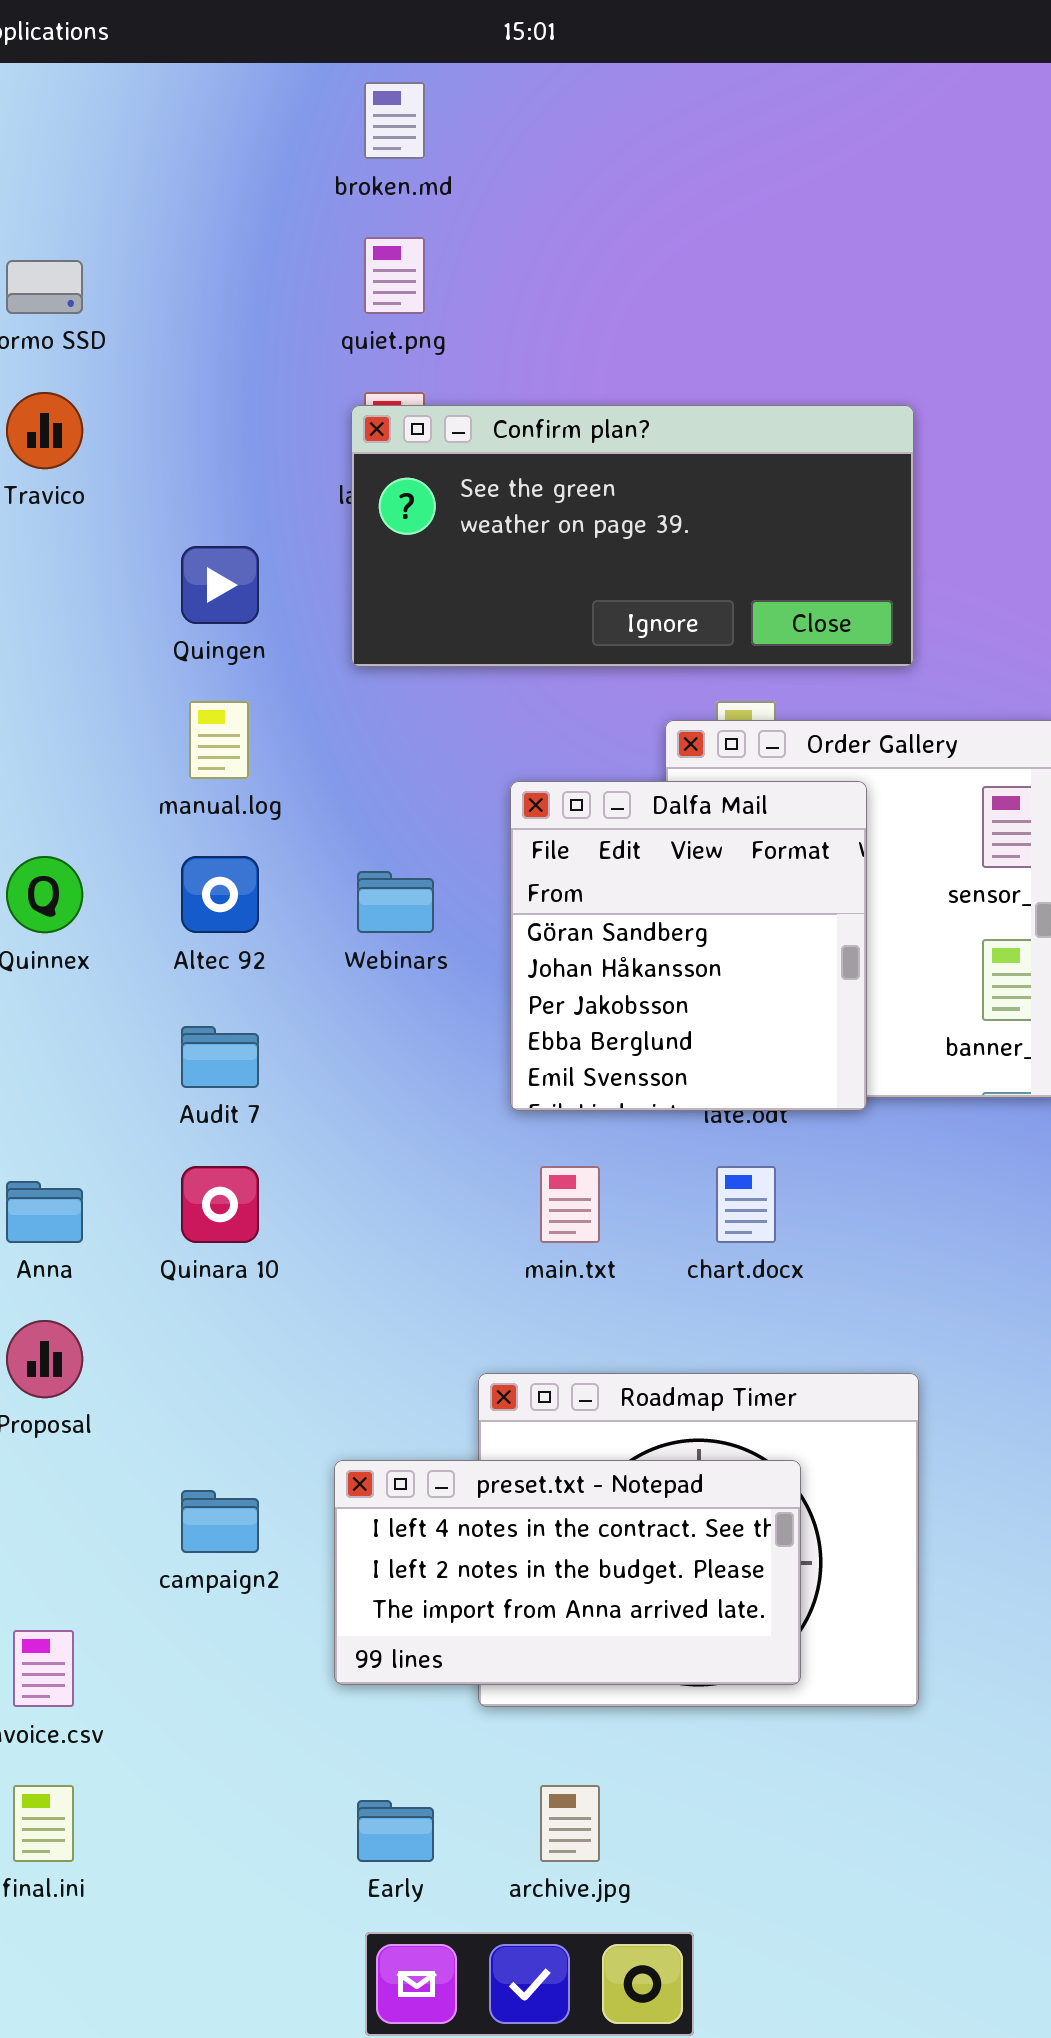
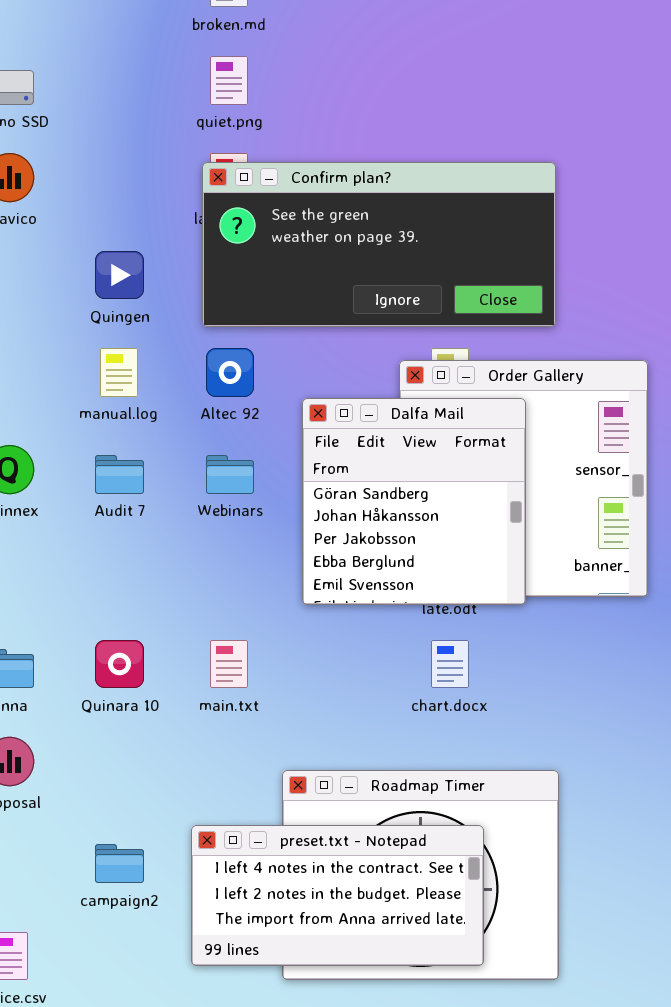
Altec 92: [181,856,259,933] -> [206,348,254,397], moved
Audit 7: [181,1026,259,1088] -> [95,455,144,494], moved
main.txt: [540,1166,600,1243] -> [210,640,248,688], moved

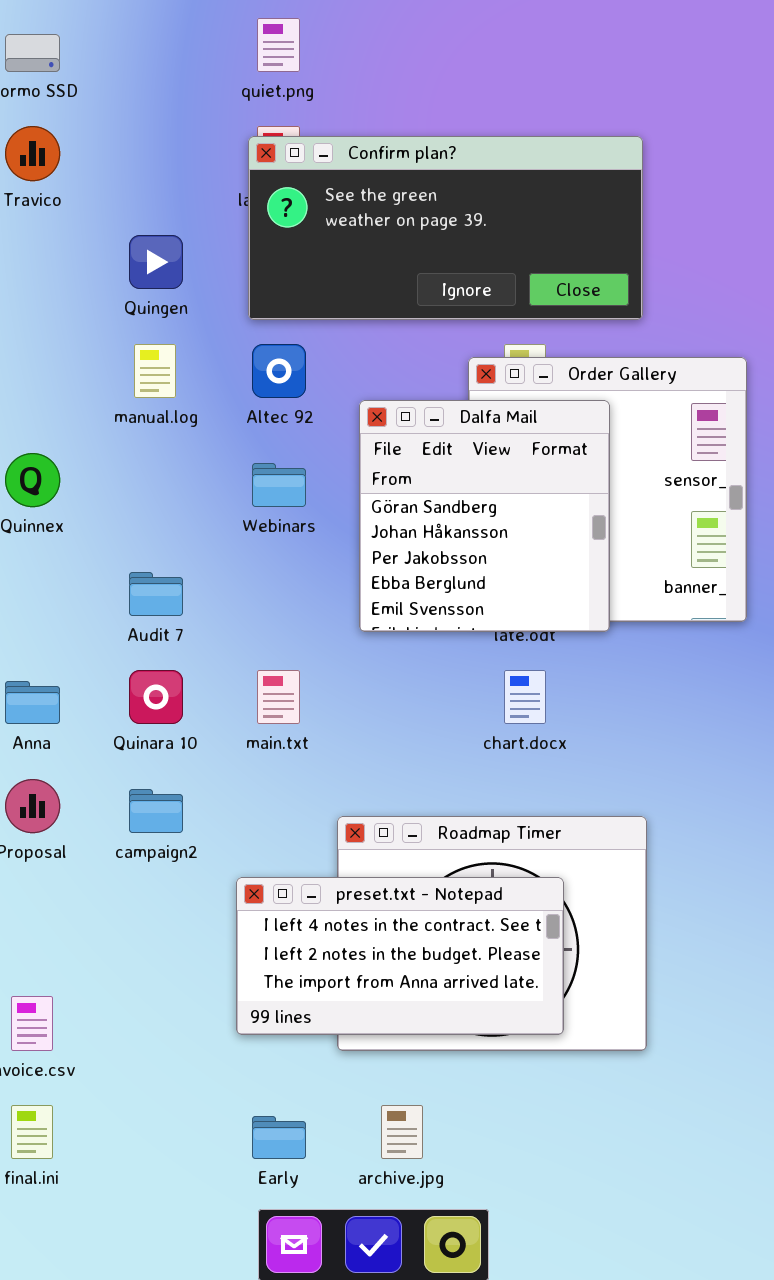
Audit 7: [95,455,144,494] -> [129,572,183,616], moved
campaign2: [95,844,144,883] -> [129,789,183,833], moved

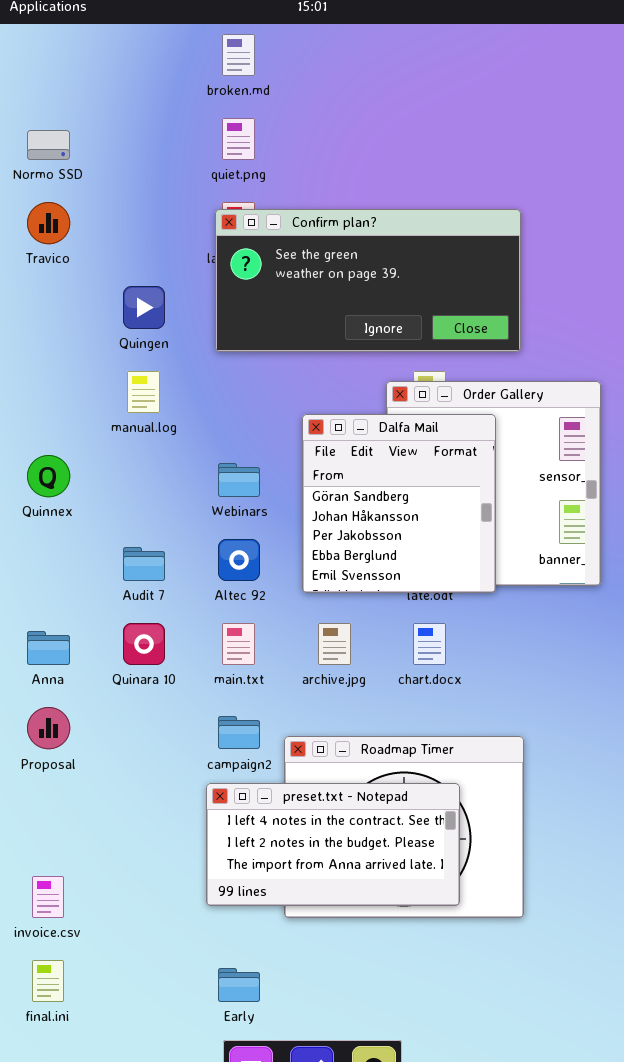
Altec 92: [252,344,306,398] -> [218,539,260,581], moved
campaign2: [129,789,183,833] -> [218,716,260,749], moved
archive.jpg: [381,1105,423,1159] -> [318,623,351,665], moved

